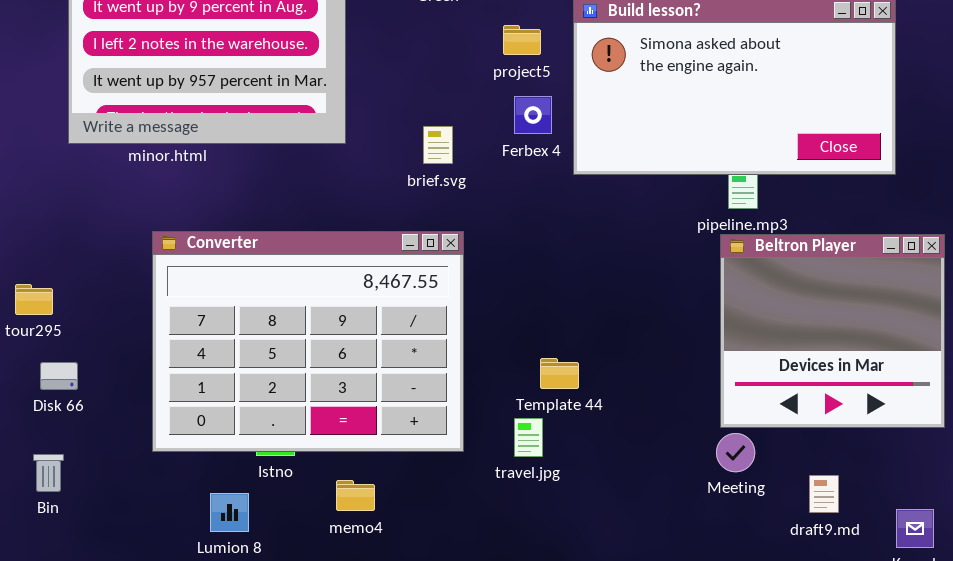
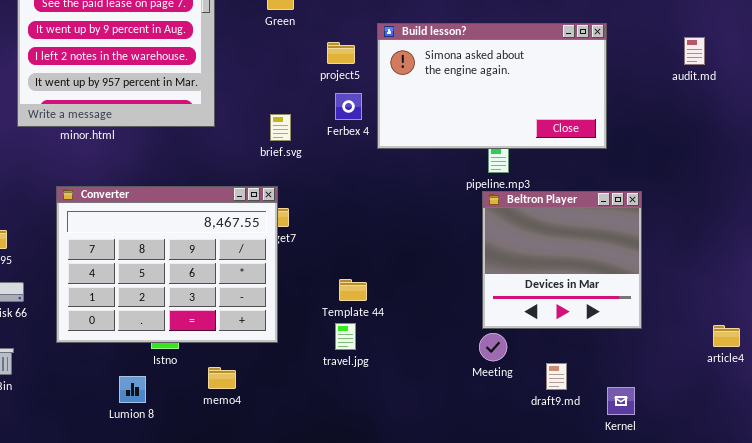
Converter: [152,231,464,452] -> [56,186,278,343], moved
Template 44: [540,358,579,389] -> [339,279,367,301], moved

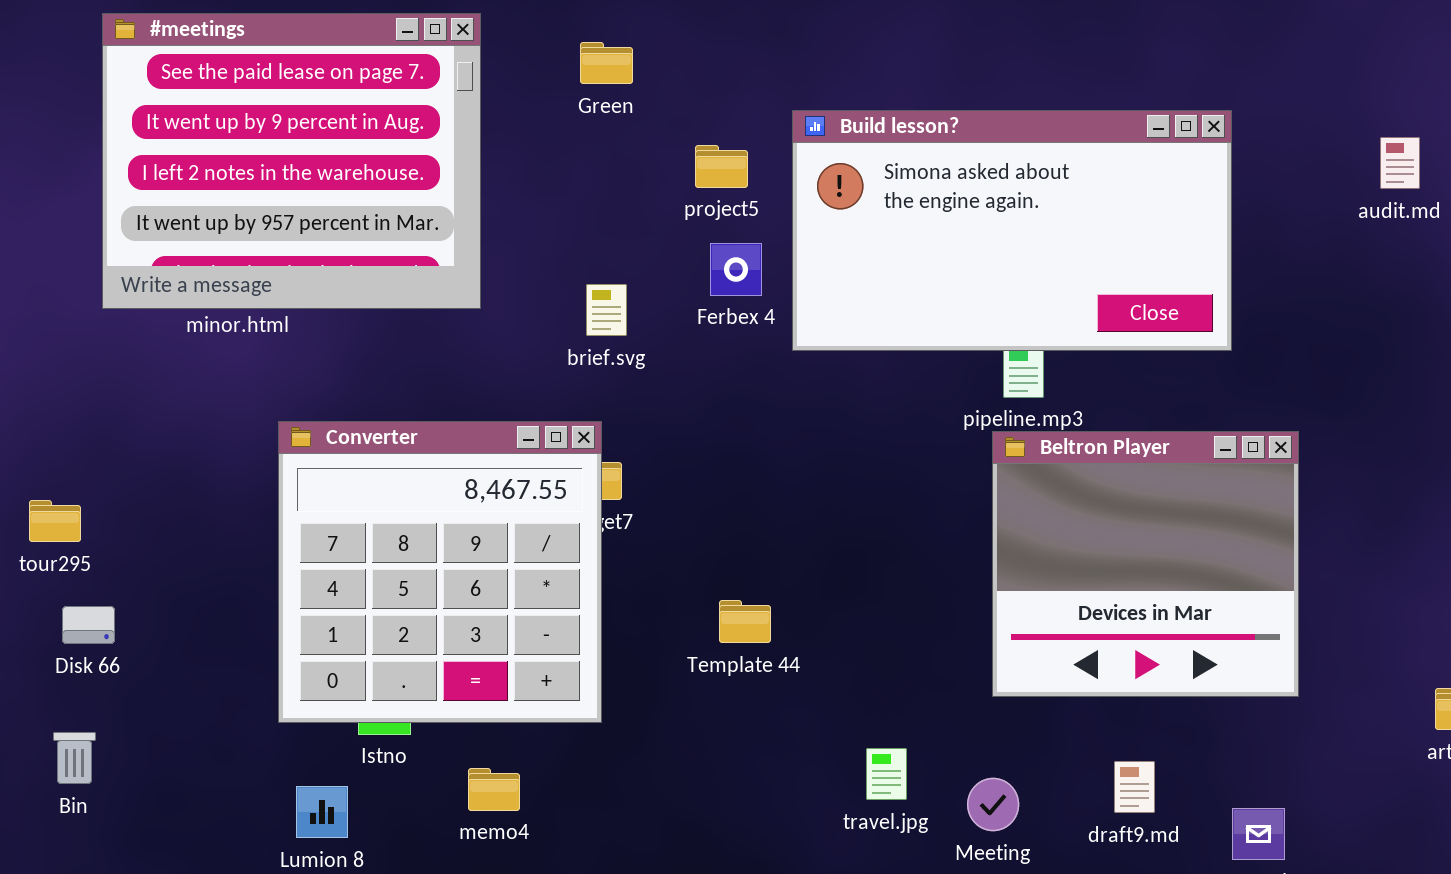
Converter: [56,186,278,343] -> [278,421,602,723], resized
travel.jpg: [335,323,356,350] -> [866,748,907,800], moved
Meeting: [479,333,507,361] -> [967,778,1019,831], moved

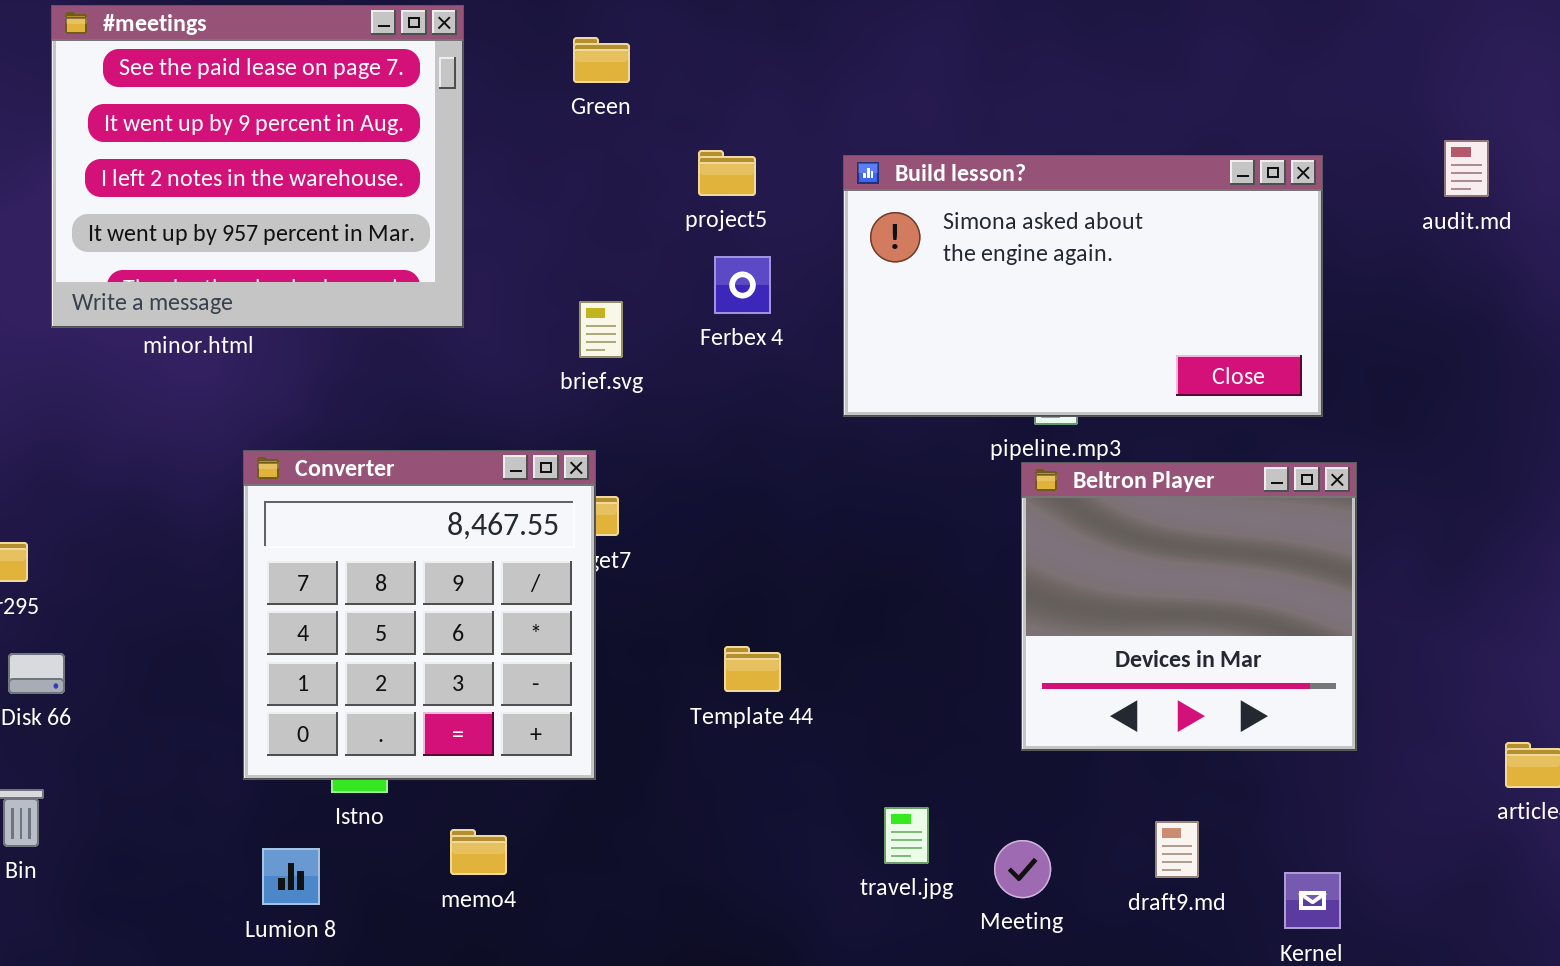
Build lesson?: [792,110,1232,351] -> [843,155,1323,417], moved

